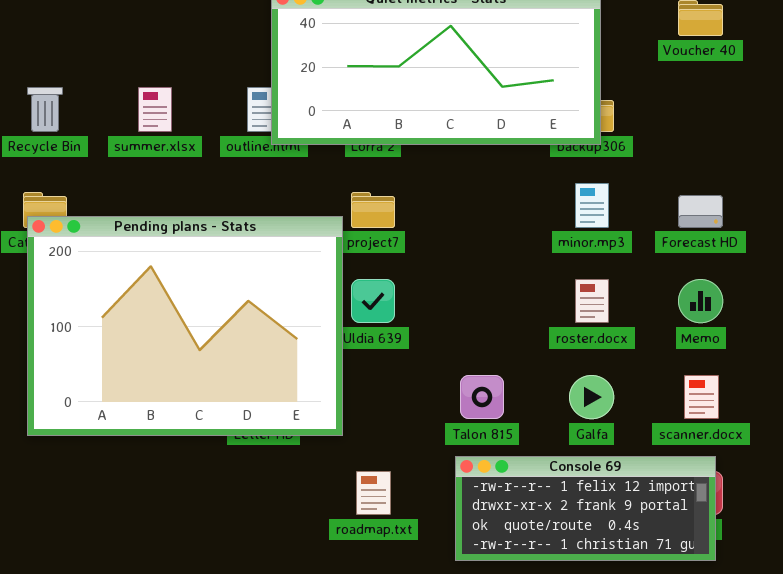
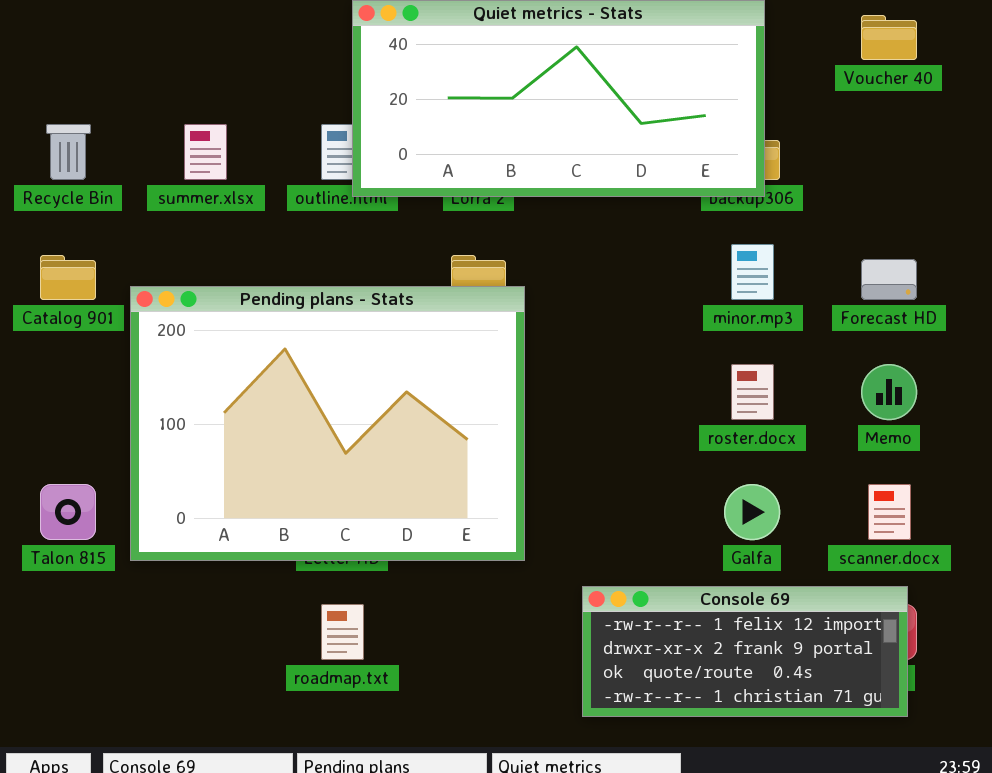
Pending plans - Stats: [27,216,343,436] -> [130,286,525,561], moved
Talon 815: [460,375,504,419] -> [40,484,96,540], moved
roadmap.txt: [356,471,391,515] -> [321,604,364,660], moved

